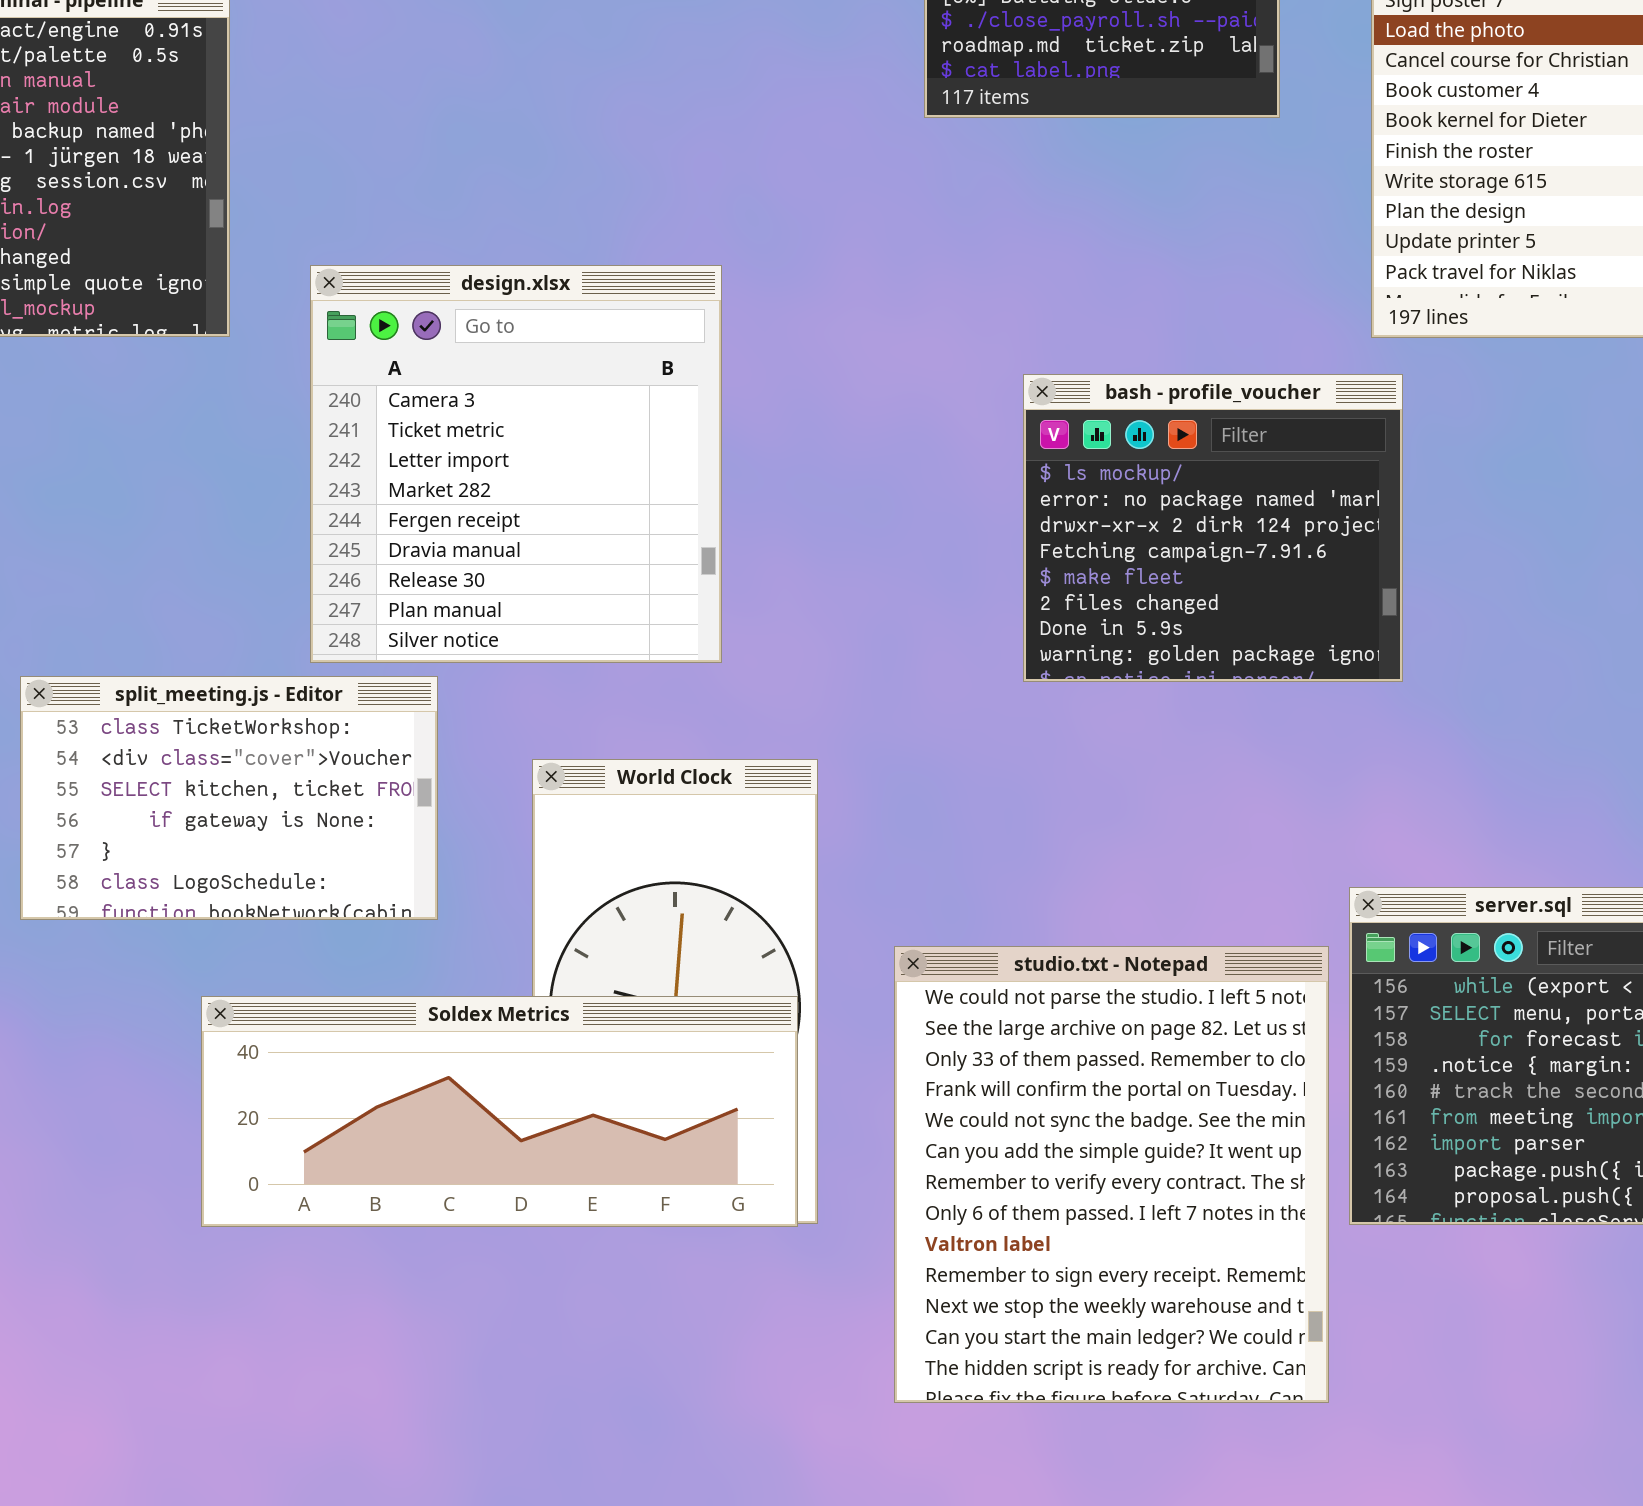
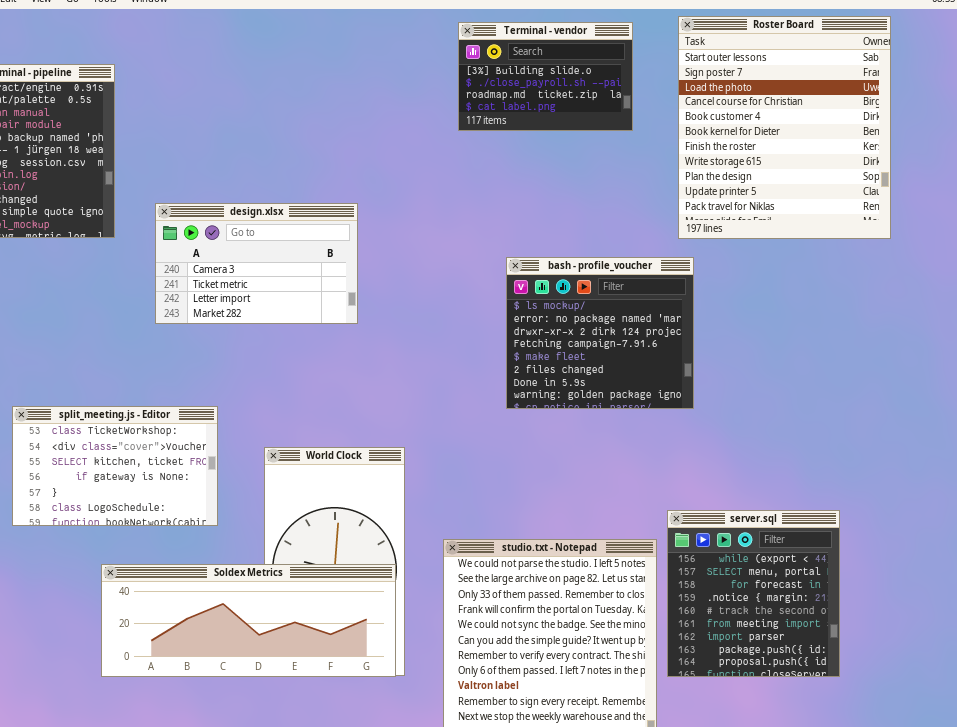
design.xlsx: [310,265,722,663] -> [155,203,358,324], resized

